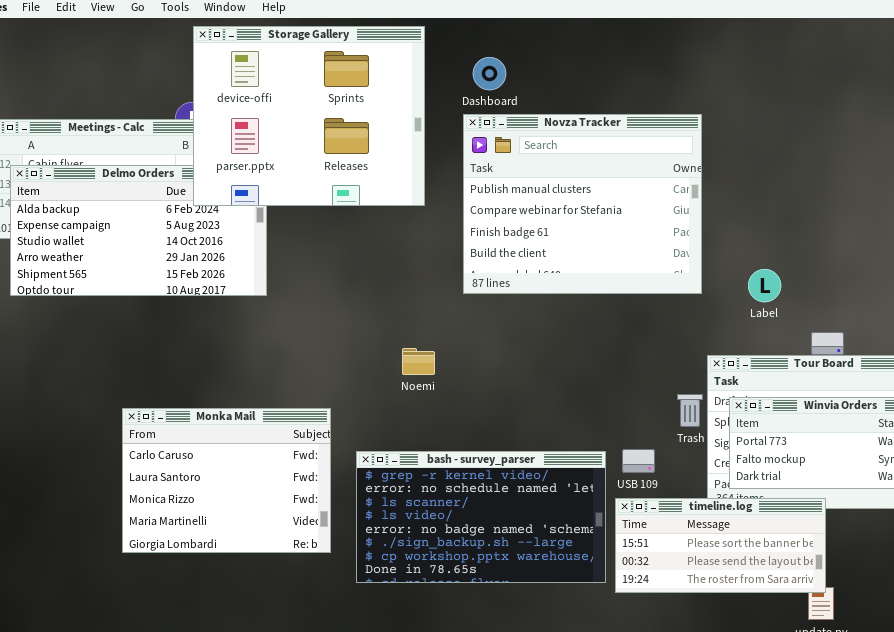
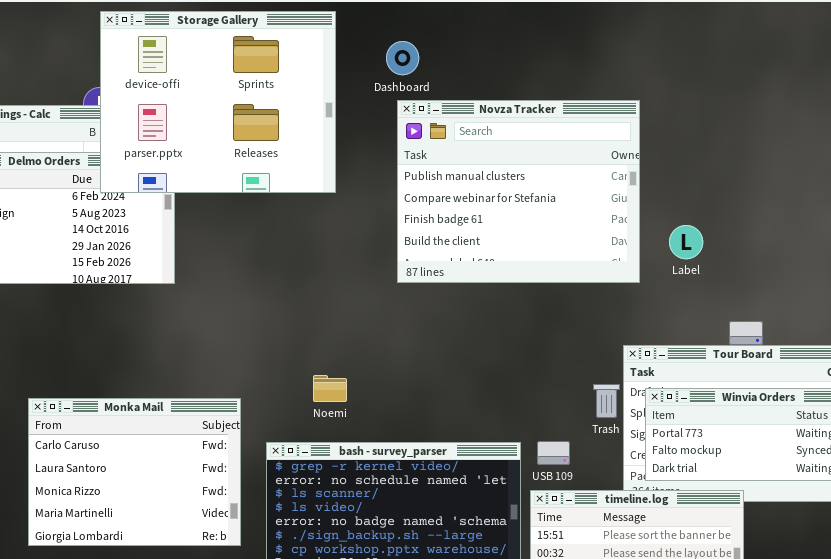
Novza Tracker: [463,114,702,294] -> [397,100,640,283], moved
Label: [748,269,781,302] -> [669,225,703,259], moved
Noemi: [402,348,435,375] -> [313,375,347,402], moved

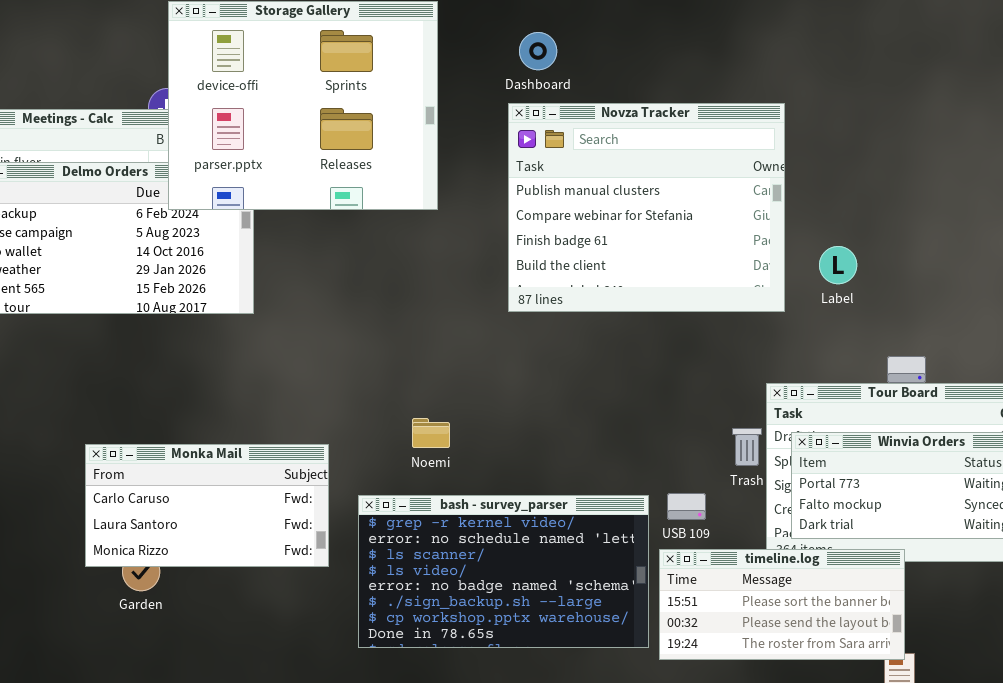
Dashboard: [386,41,419,75] -> [519,32,557,70], moved
Monka Mail: [28,398,241,546] -> [85,444,329,567], resized

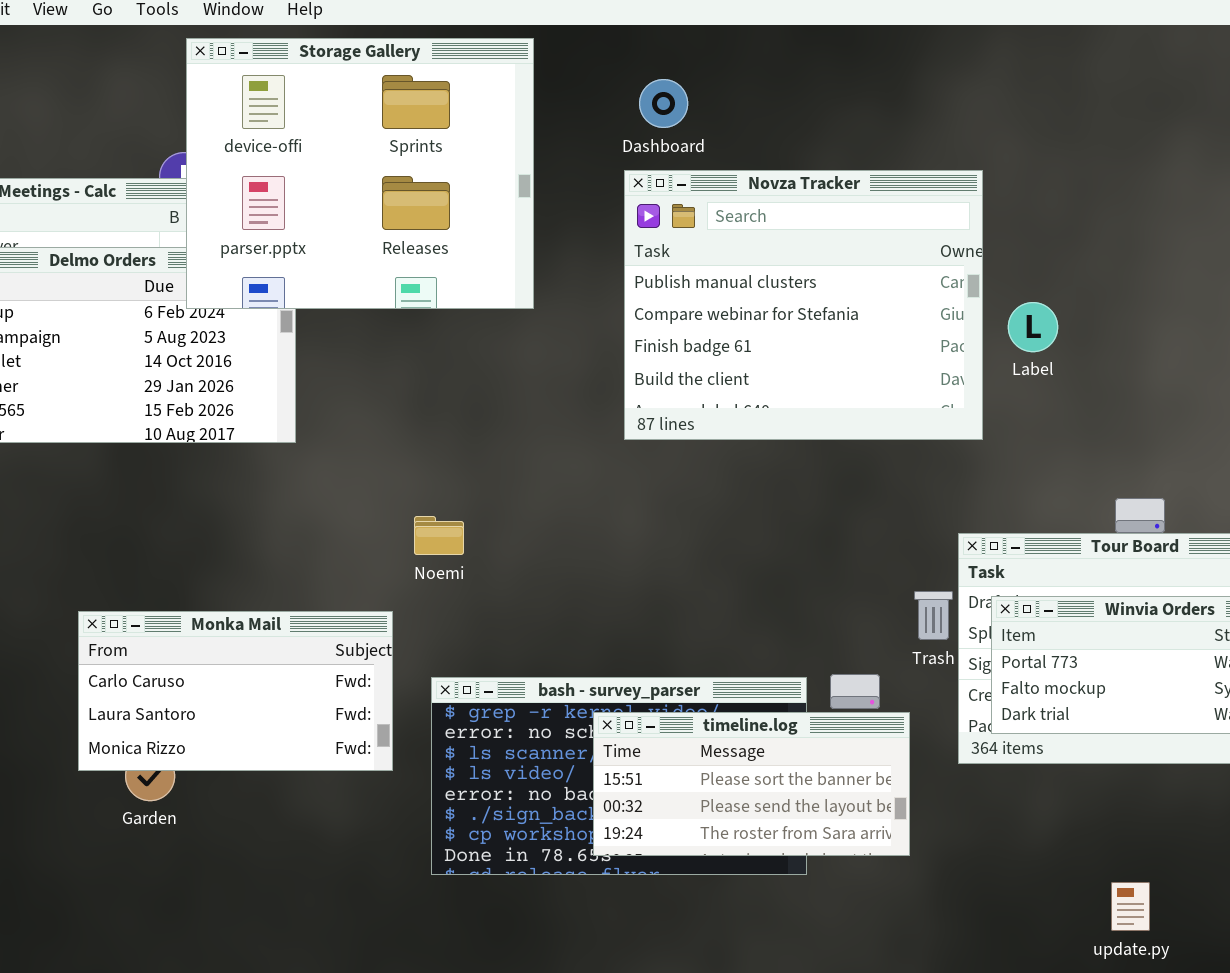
Label: [819,246,857,284] -> [1008,302,1058,352], moved
Noemi: [412,418,450,448] -> [414,516,464,555], moved
timeline.log: [659,549,905,660] -> [593,712,910,856], moved

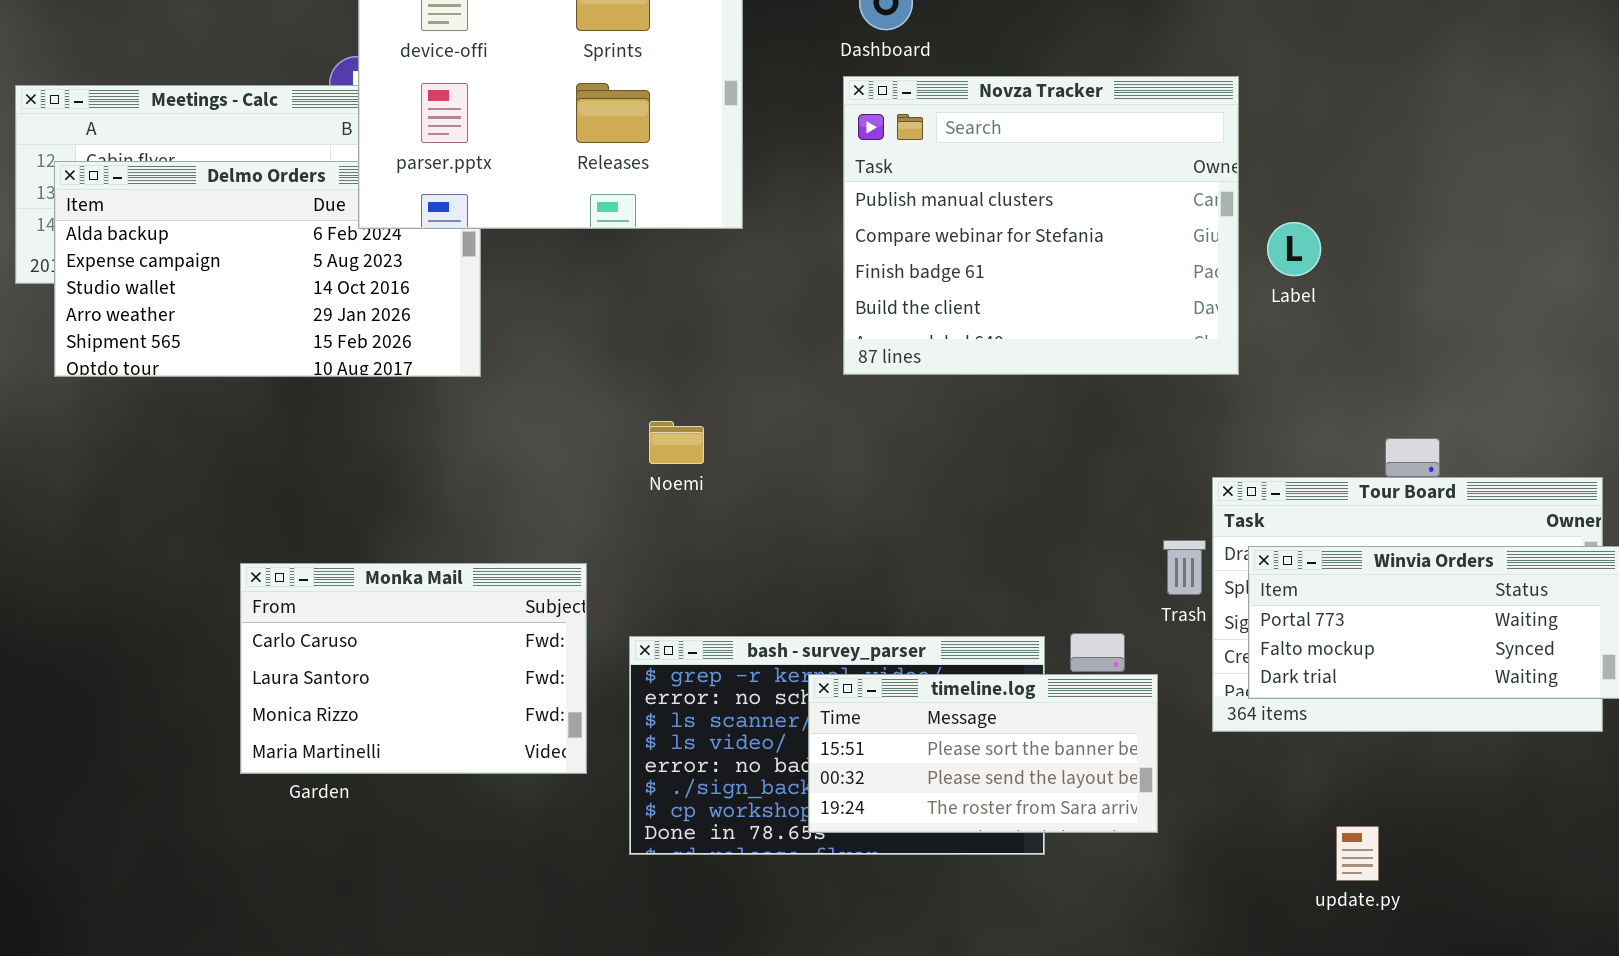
Noemi: [414,516,464,555] -> [649,421,704,464], moved
Monka Mail: [78,611,393,771] -> [240,563,587,774], resized
update.py: [1111,882,1150,931] -> [1336,826,1379,881], moved

